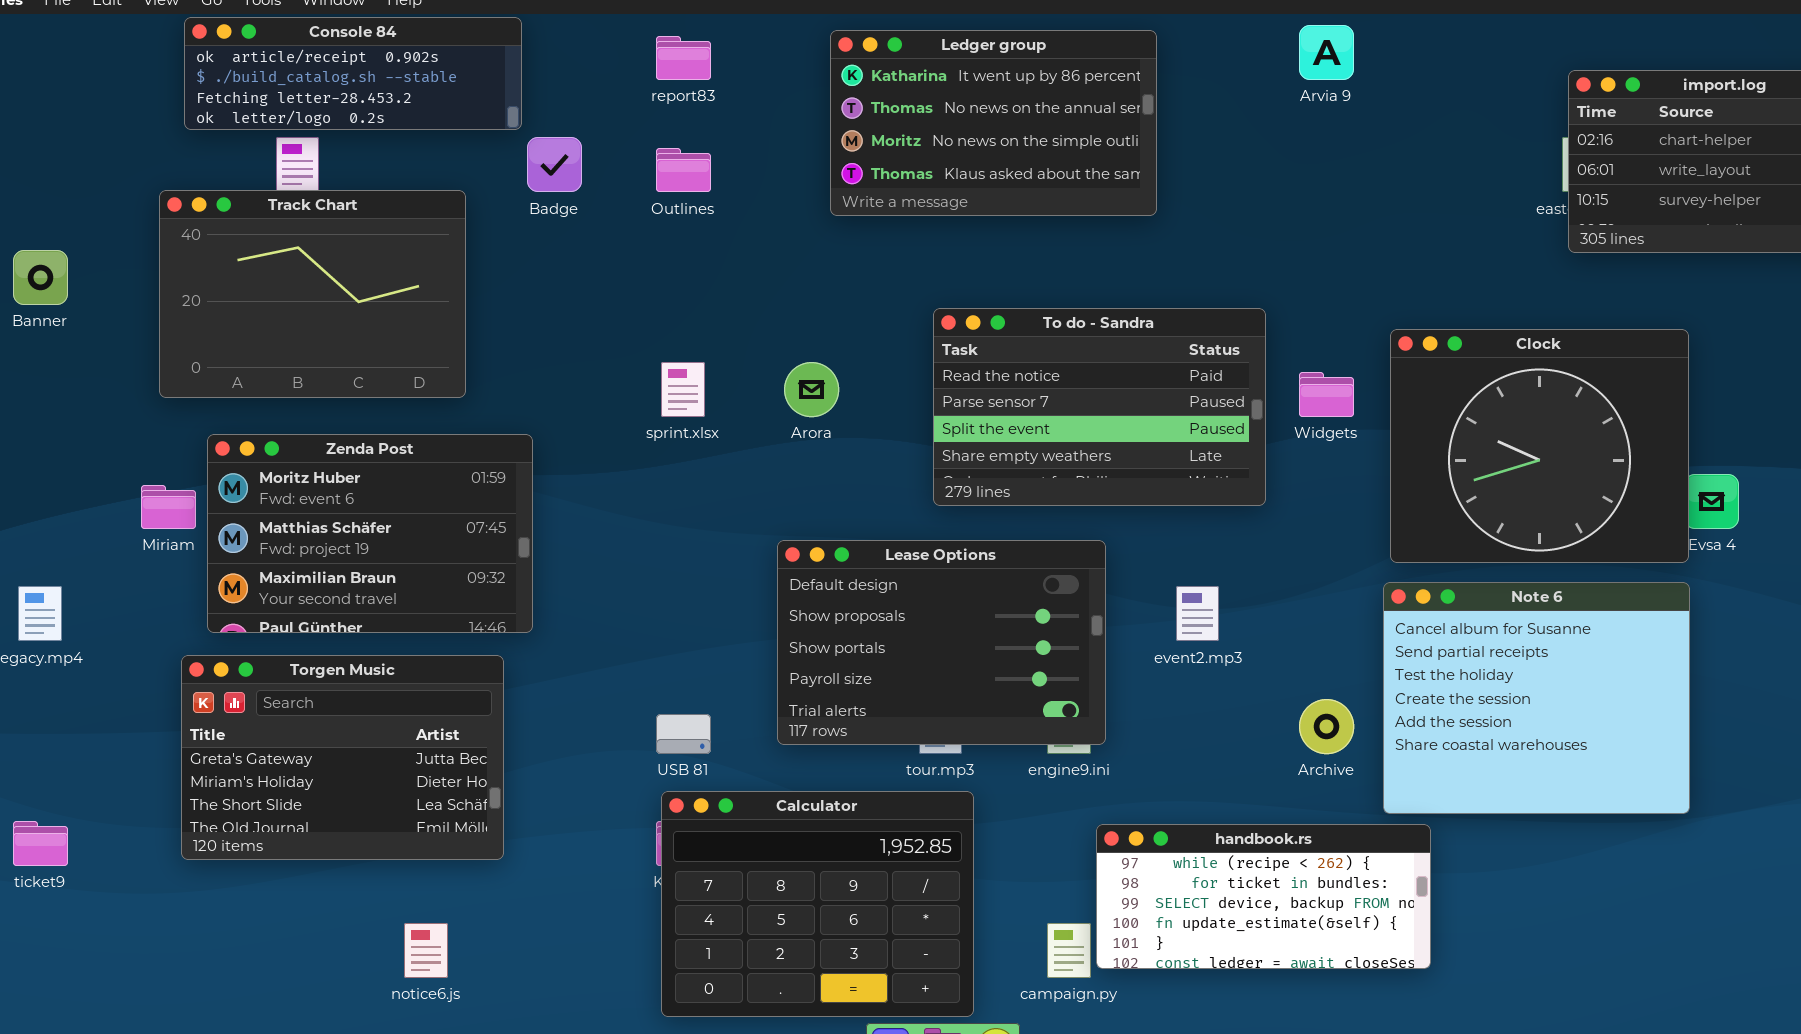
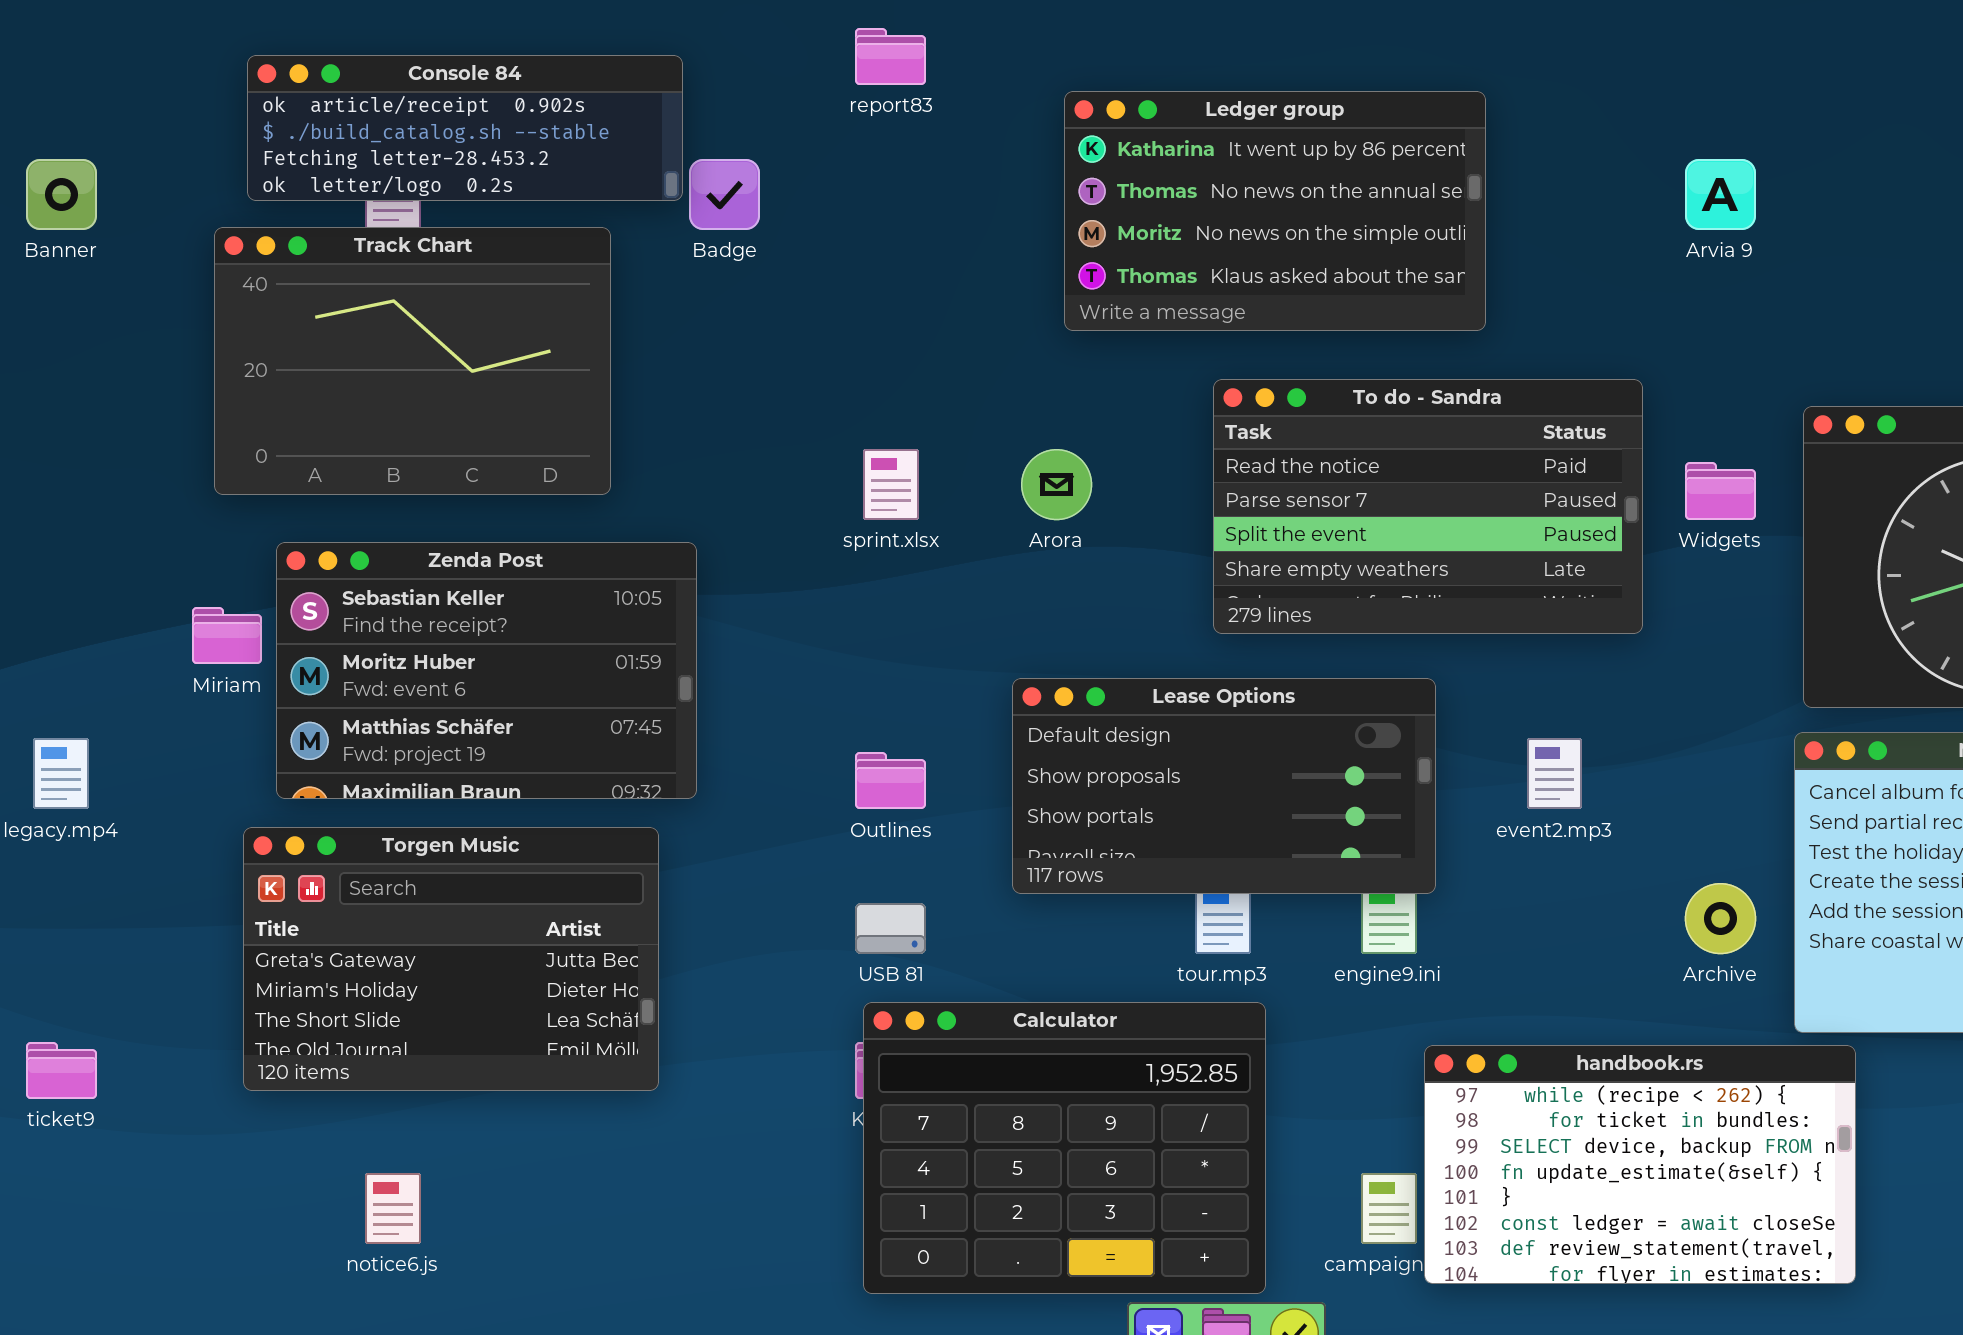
Console 84: [184,17,522,130] -> [247,55,683,201], moved
Arvia 9: [1299,25,1354,80] -> [1685,159,1756,230], moved
Ledger group: [830,30,1157,216] -> [1064,91,1486,331], moved
Outlines: [656,148,711,192] -> [855,752,926,809], moved
Banner: [13,250,68,305] -> [26,159,97,230], moved
Zenda Post: [207,434,533,633] -> [276,542,697,799], scrolled up 1 row
Lease Options: [777,540,1106,745] -> [1012,678,1436,894], resized
handbook.rs: [1096,824,1431,969] -> [1424,1045,1856,1284], resized
notice6.js: [404,923,448,978] -> [365,1173,421,1244], moved

